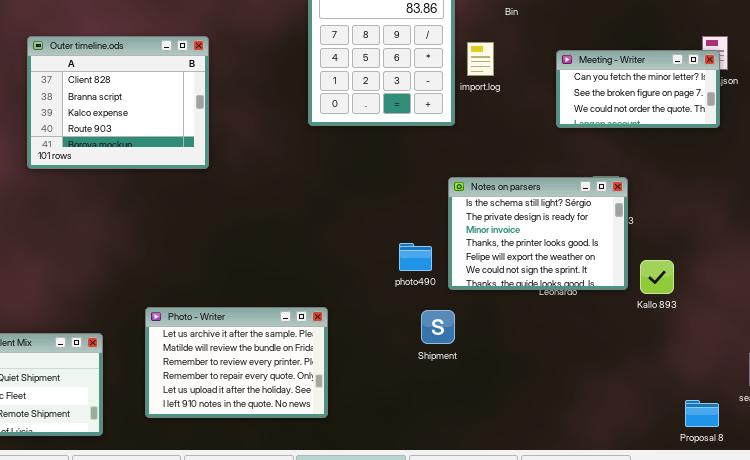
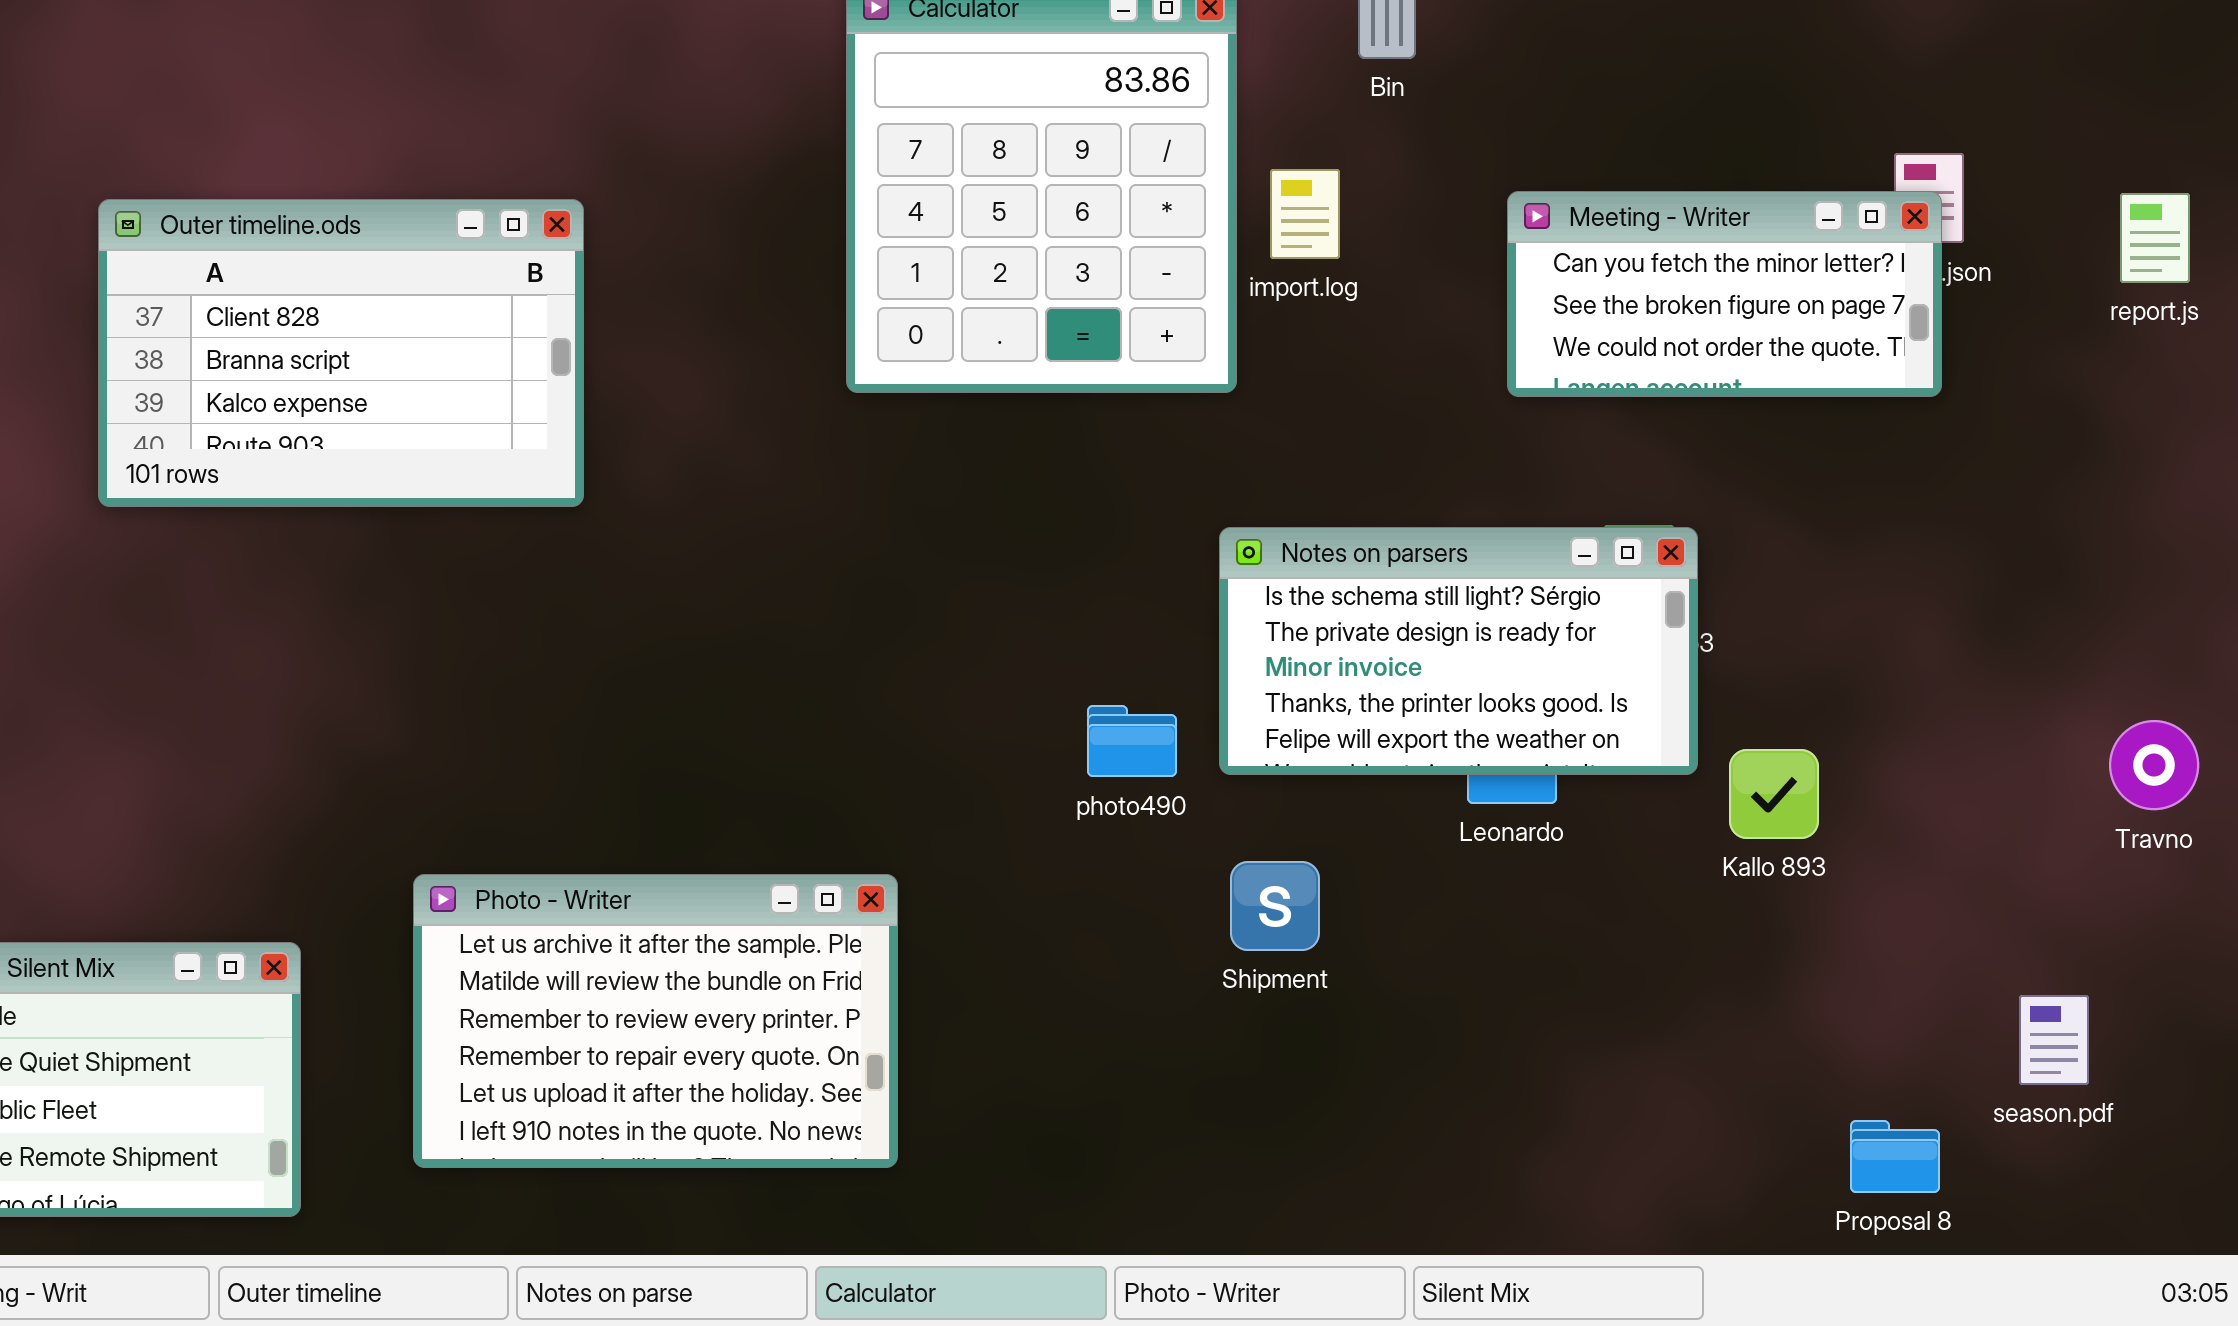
Outer timeline.ods: [27,36,209,169] -> [98,199,584,507], resized
Notes on parsers: [448,177,628,290] -> [1219,527,1698,775], resized
Shipment: [421,310,455,344] -> [1230,861,1320,951], moved

